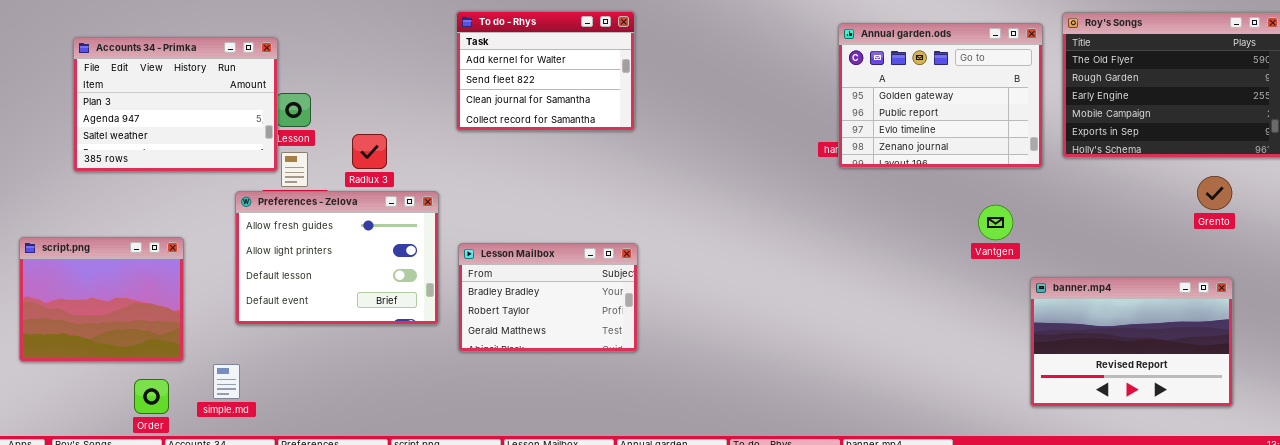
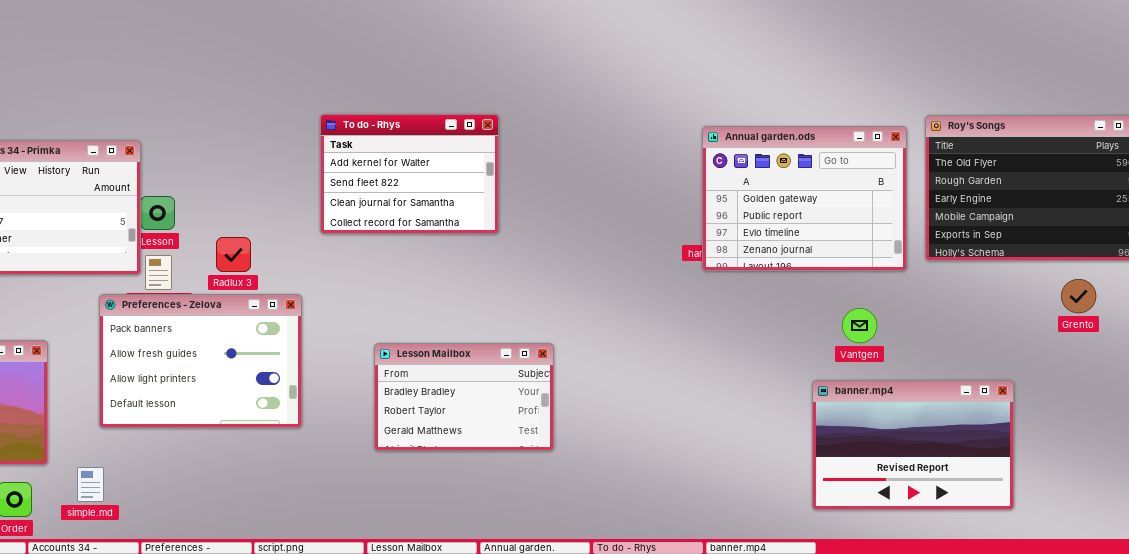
Preferences - Zelova: [235,191,439,325] -> [99,294,302,428], scrolled up 1 row
Lesson Mailbox: [458,243,638,352] -> [374,343,554,451], moved
banner.mp4: [1030,277,1233,407] -> [812,380,1014,510], moved

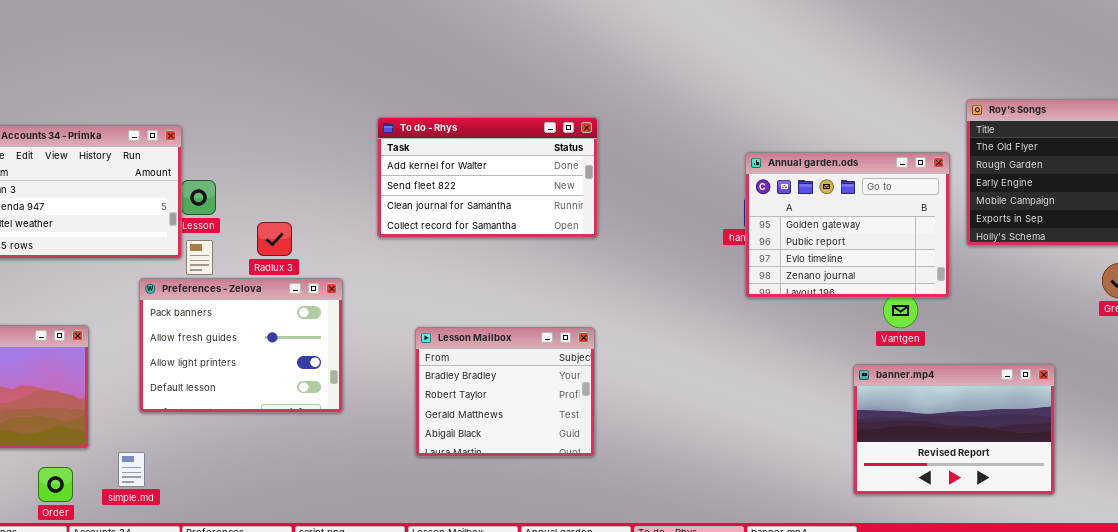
To do - Rhys: [320,114,499,234] -> [377,117,598,238], moved, resized
Annual garden.ods: [702,126,907,271] -> [745,152,950,298], moved
Lesson Mailbox: [374,343,554,451] -> [415,327,595,457], resized

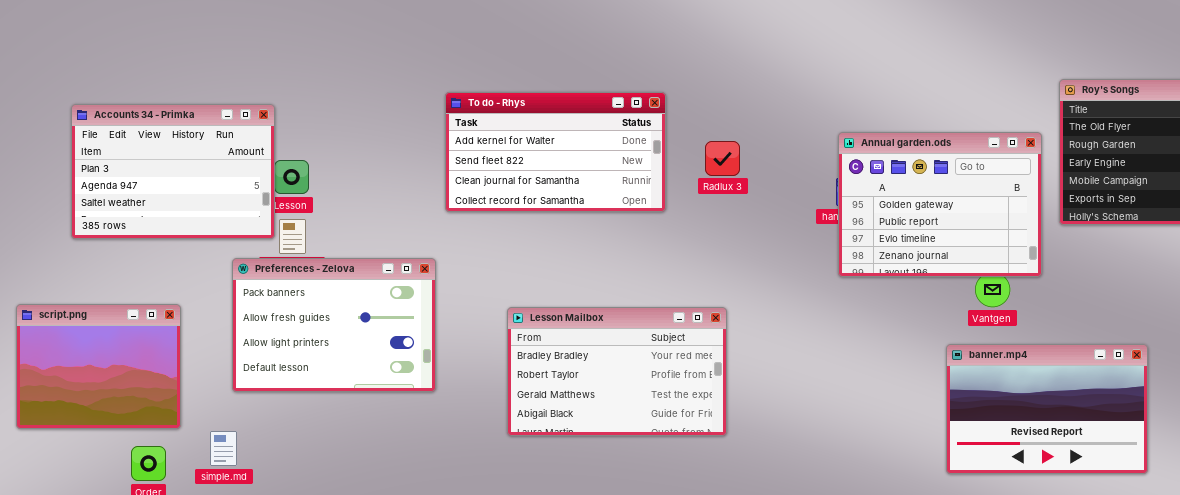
To do - Rhys: [377,117,598,238] -> [445,92,666,212], moved
Radlux 3: [257,222,292,256] -> [705,141,740,176], moved
Lesson Mailbox: [415,327,595,457] -> [507,307,727,436], resized

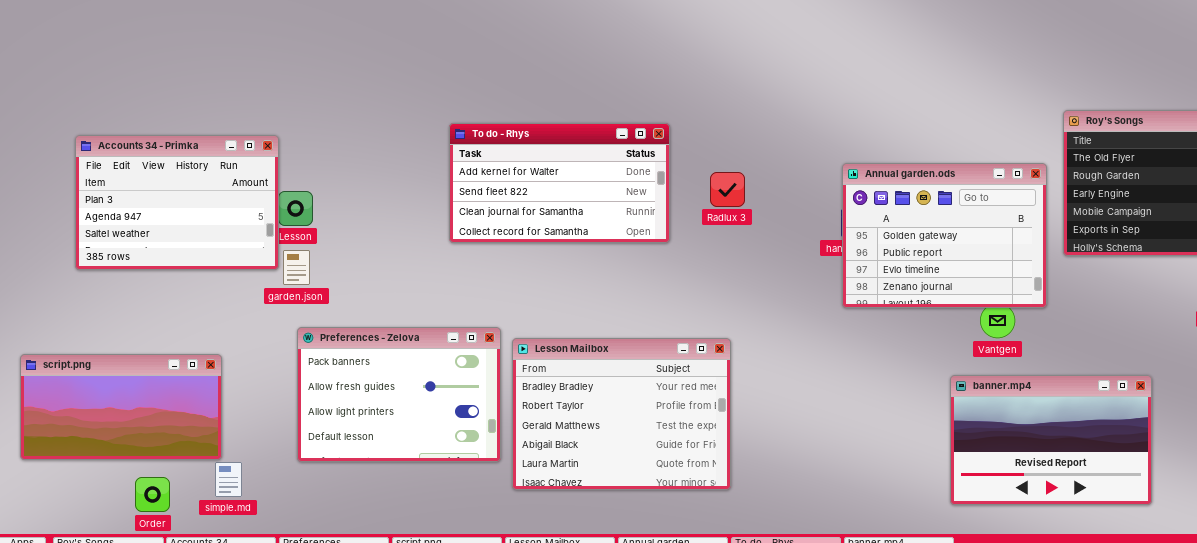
Preferences - Zelova: [232,258,436,392] -> [297,327,501,462], moved
script.png: [16,304,181,429] -> [20,354,222,460], resized
Lesson Mailbox: [507,307,727,436] -> [512,338,731,490], resized

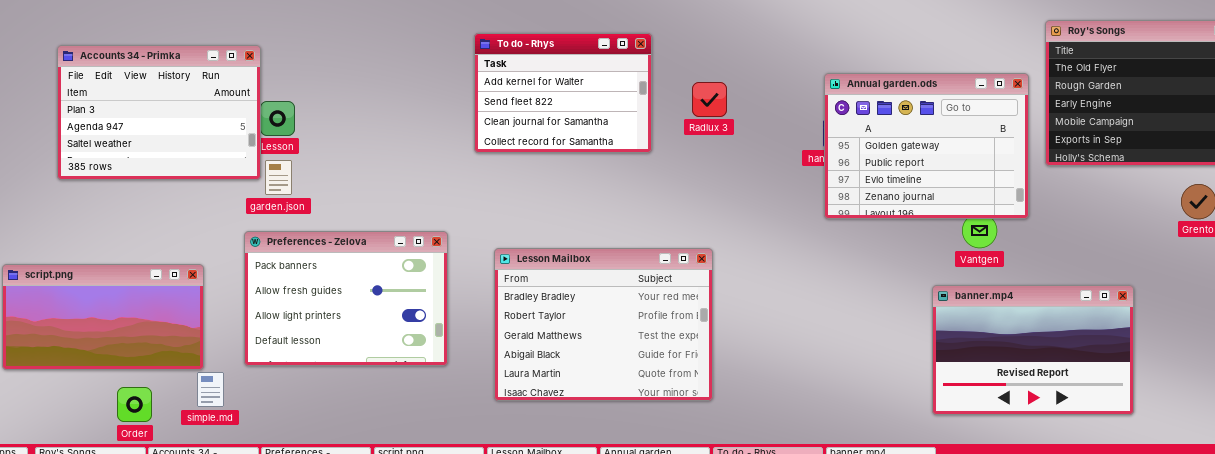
To do - Rhys: [449,123,670,243] -> [474,33,652,153], resized
Preferences - Zelova: [297,327,501,462] -> [244,231,448,366], moved

